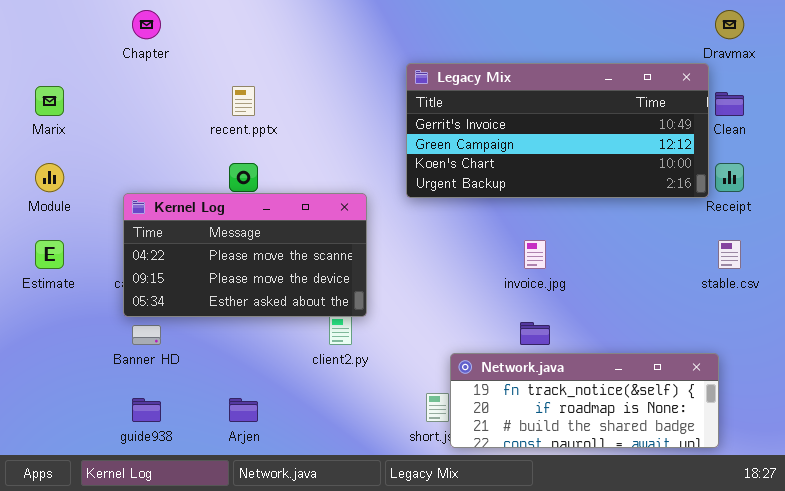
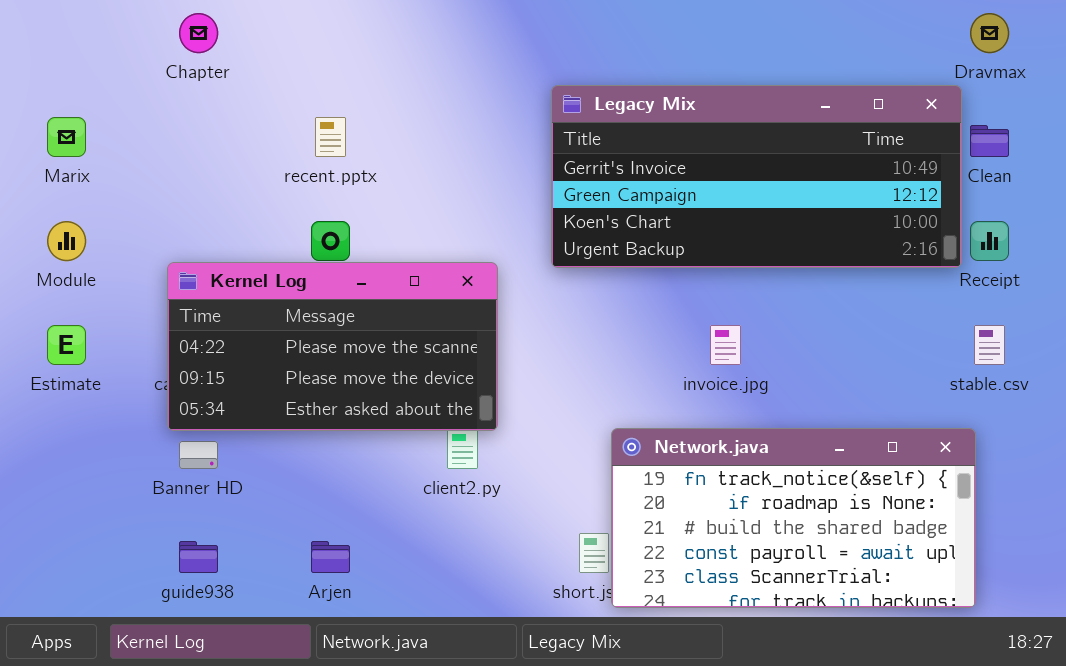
Network.java: [450,353,719,448] -> [611,428,976,608], resized

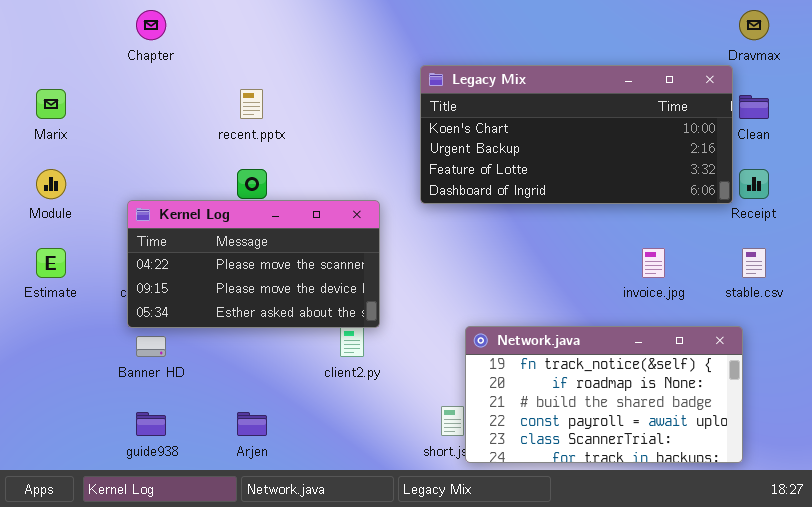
Legacy Mix: [551,85,962,268] -> [420,65,733,204], scrolled down 2 rows
invoice.jpg: [710,325,741,365] -> [642,248,665,278], moved

